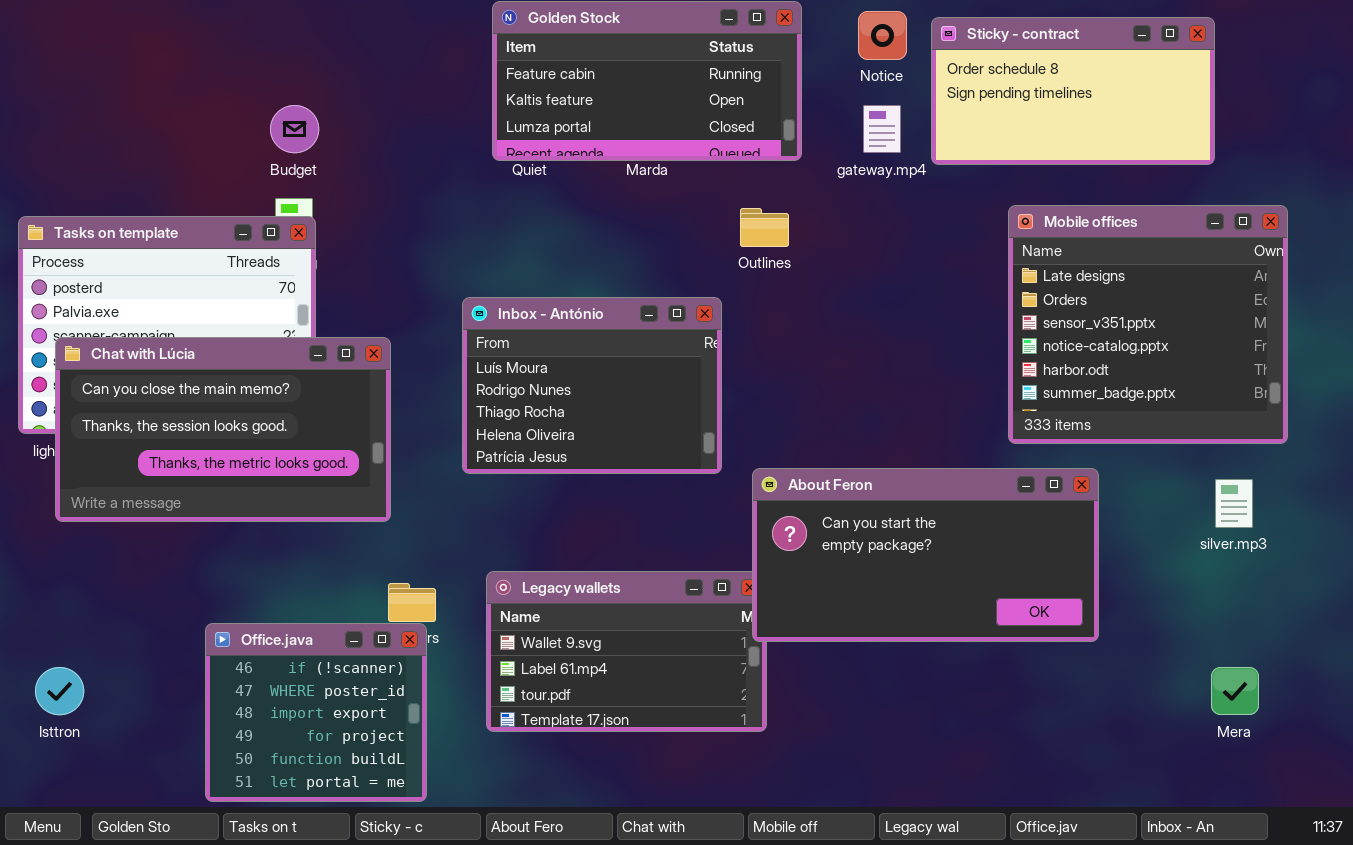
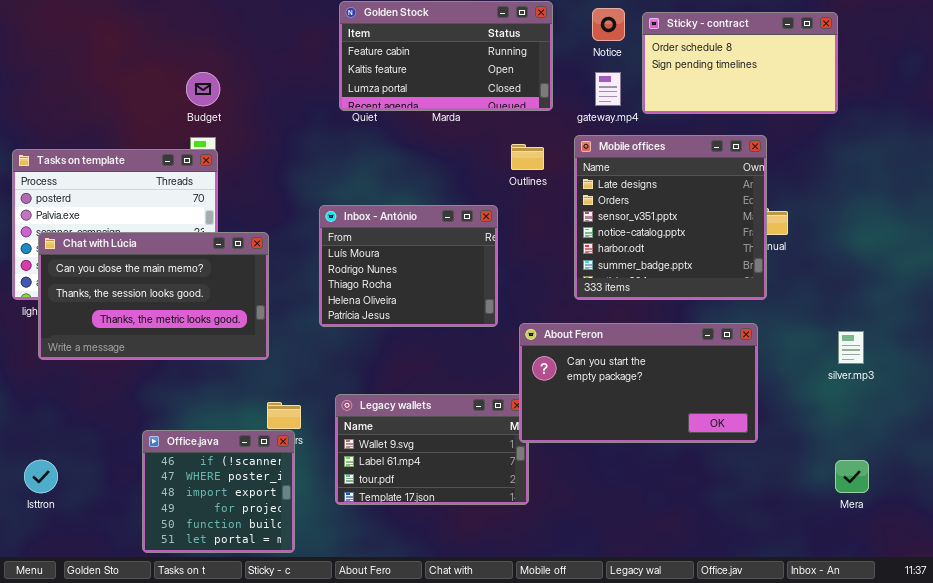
Mobile offices: [1008,205,1288,444] -> [574,135,767,300], moved

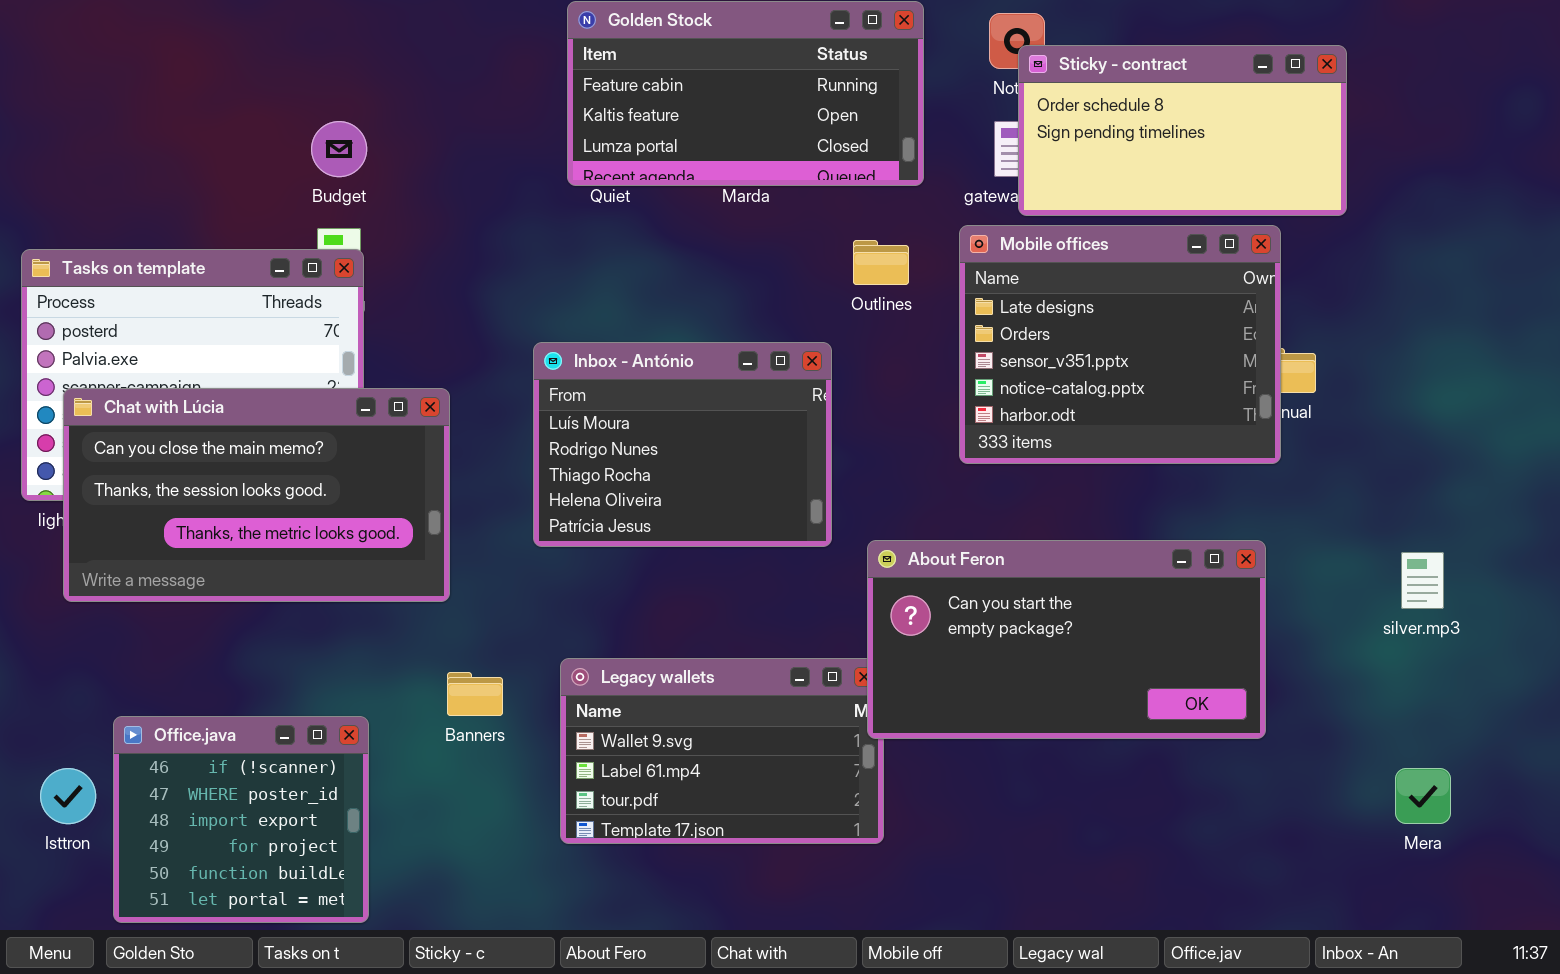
Sticky - contract: [642,12,838,114] -> [1018,45,1347,216], moved
Mobile offices: [574,135,767,300] -> [959,225,1281,464], resized
Office.java: [142,430,295,553] -> [113,716,369,923], moved

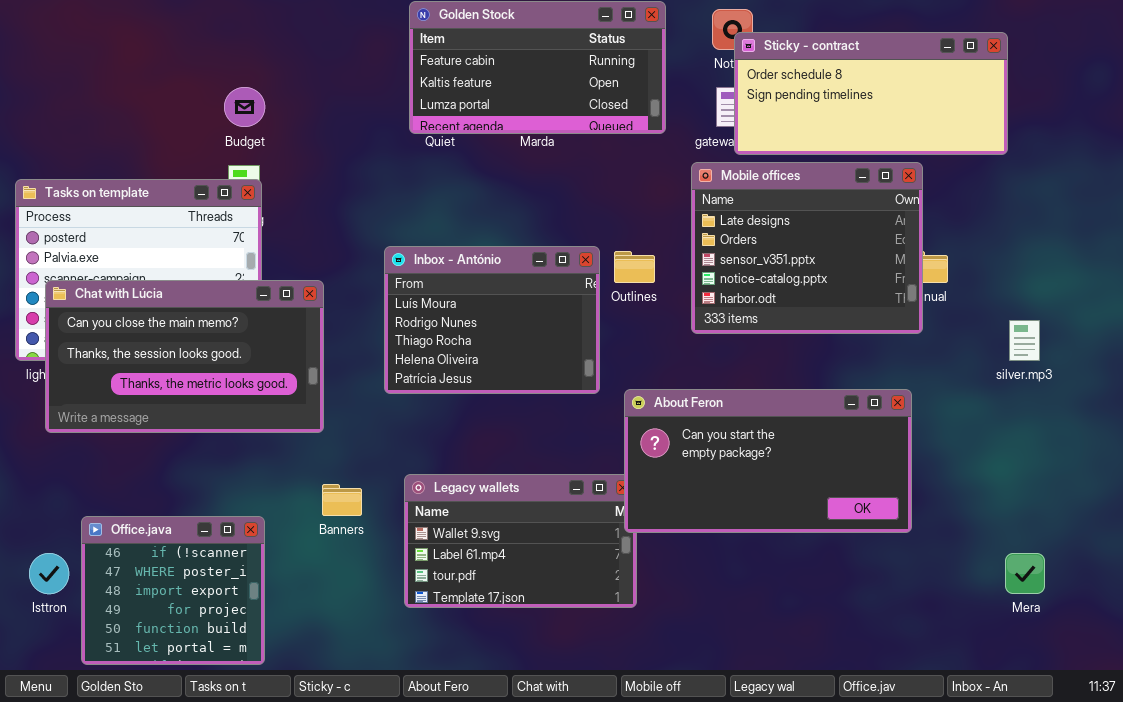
Sticky - contract: [1018,45,1347,216] -> [734,32,1008,155], resized
Outlines: [853,240,909,285] -> [614,251,655,283], moved
silver.mp3: [1401,552,1444,609] -> [1009,320,1040,361], moved

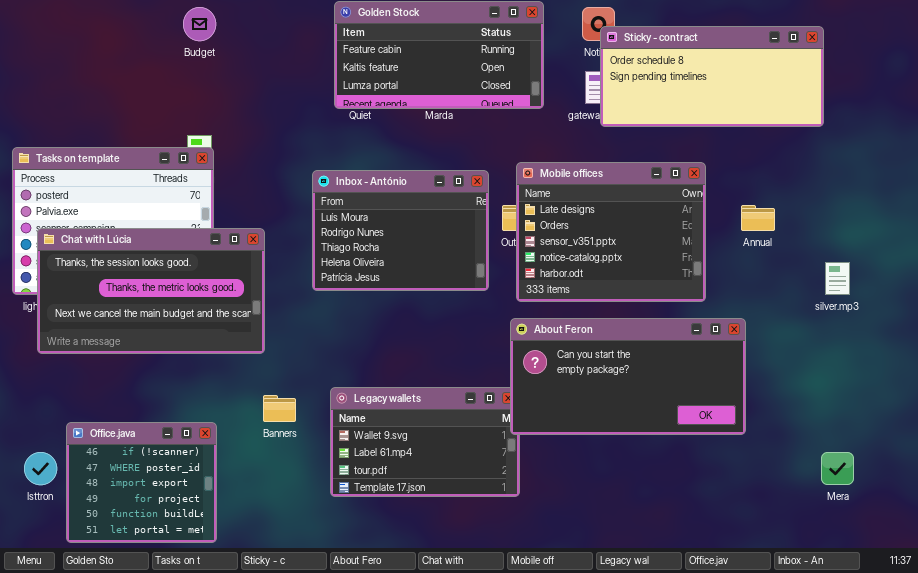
Budget: [224,87,265,127] -> [183,7,216,41], moved
Mobile offices: [691,162,923,334] -> [516,162,706,302], moved
Inbox - António: [384,246,600,394] -> [312,170,489,291], moved
Chat with Lúcia: [45,280,324,433] -> [37,228,265,354], scrolled down 1 row

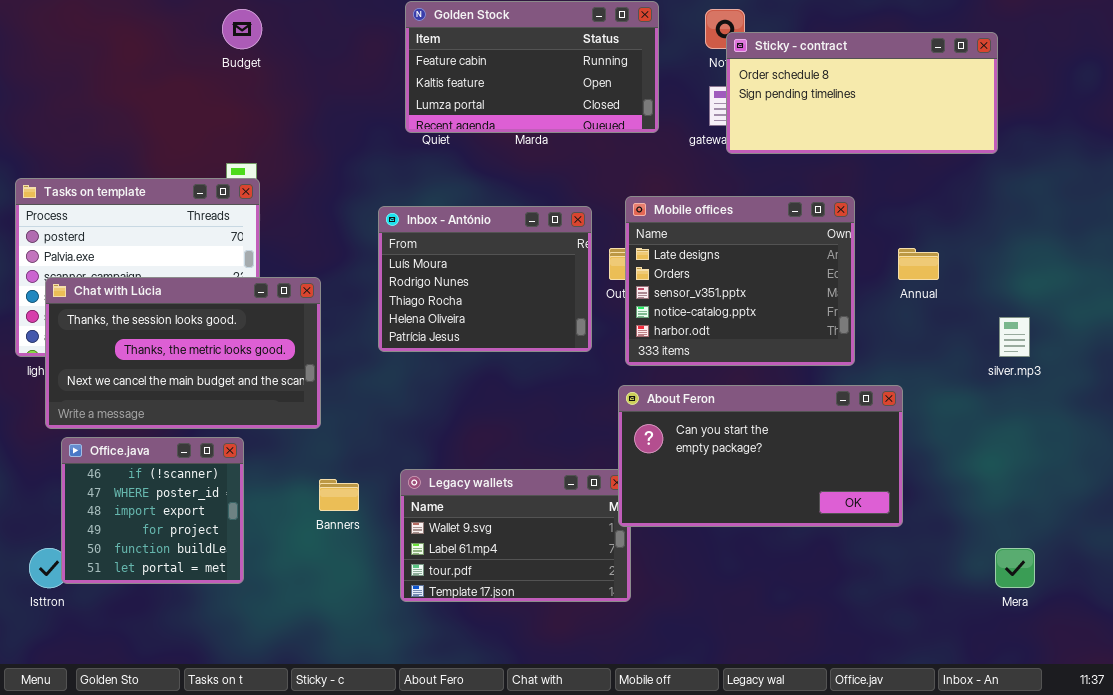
Office.java: [66,422,217,543] -> [61,437,244,584], moved

